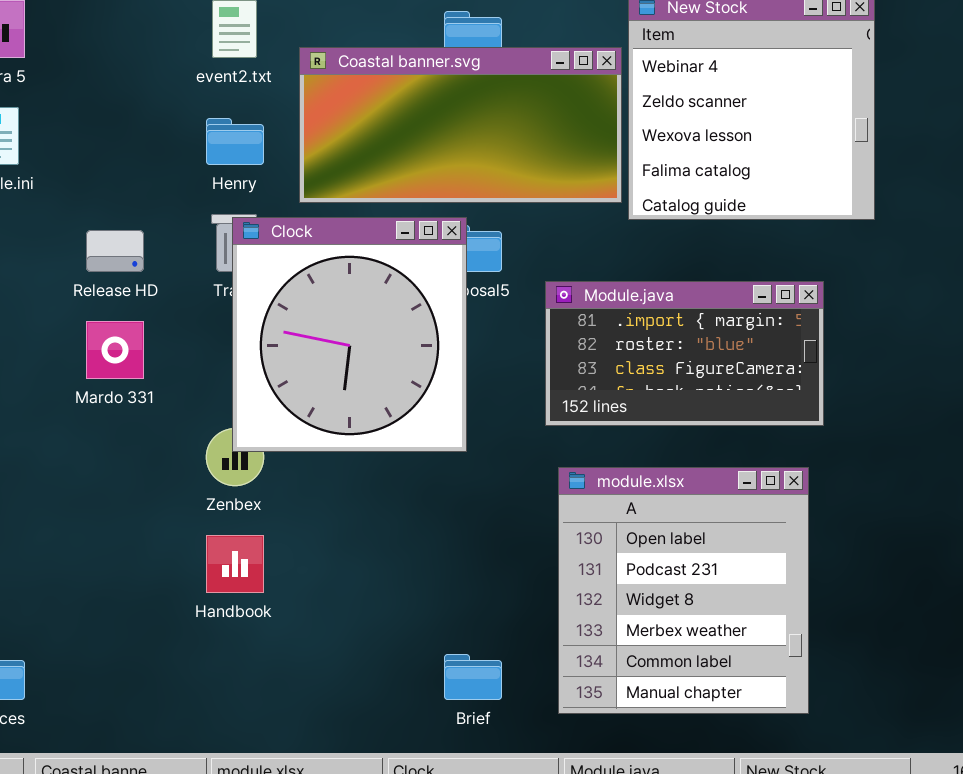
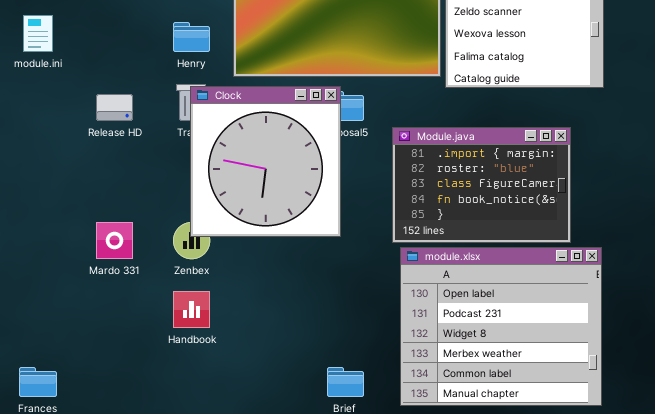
Module.java: [545,281,824,426] -> [392,127,571,243], resized
Mardo 331: [86,321,144,379] -> [96,222,133,259], moved
module.xlsx: [558,467,809,714] -> [400,247,602,406], resized

